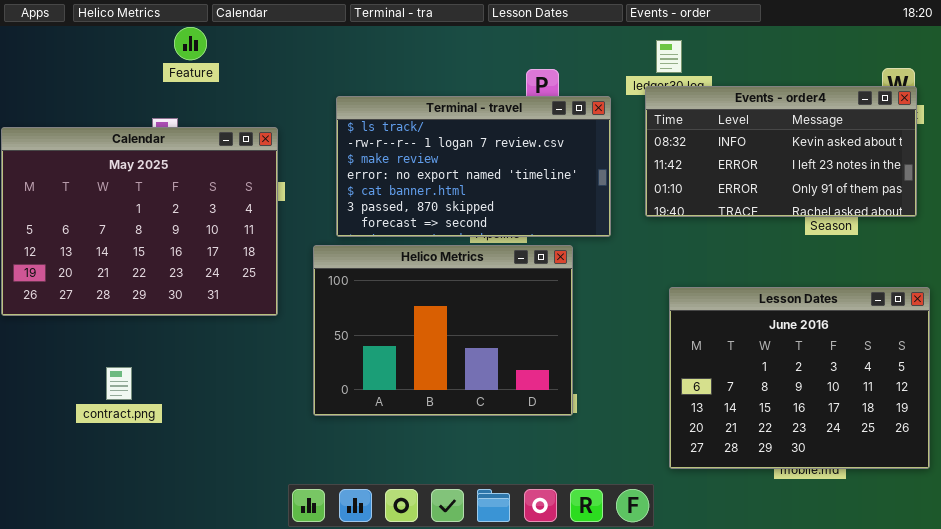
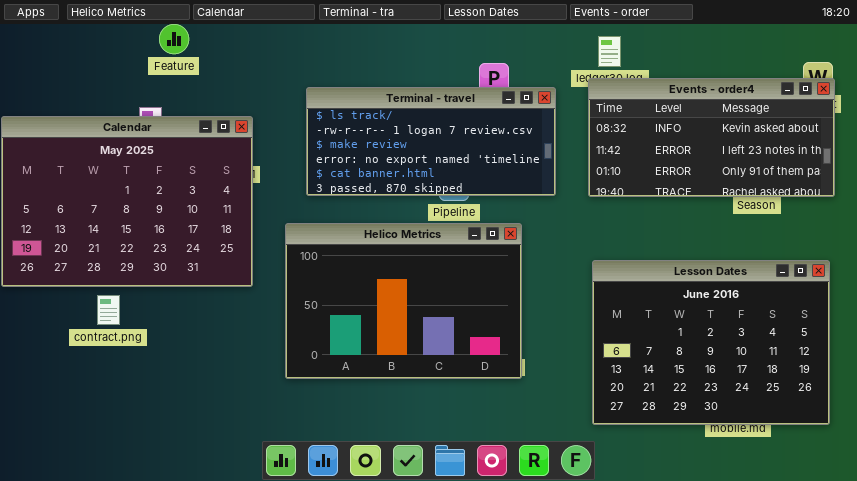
Terminal - travel: [336,96,611,237] -> [306,87,556,196], resized
Lesson Dates: [669,287,930,469] -> [592,260,830,425], moved
contract.png: [106,367,132,400] -> [97,295,120,325], moved

